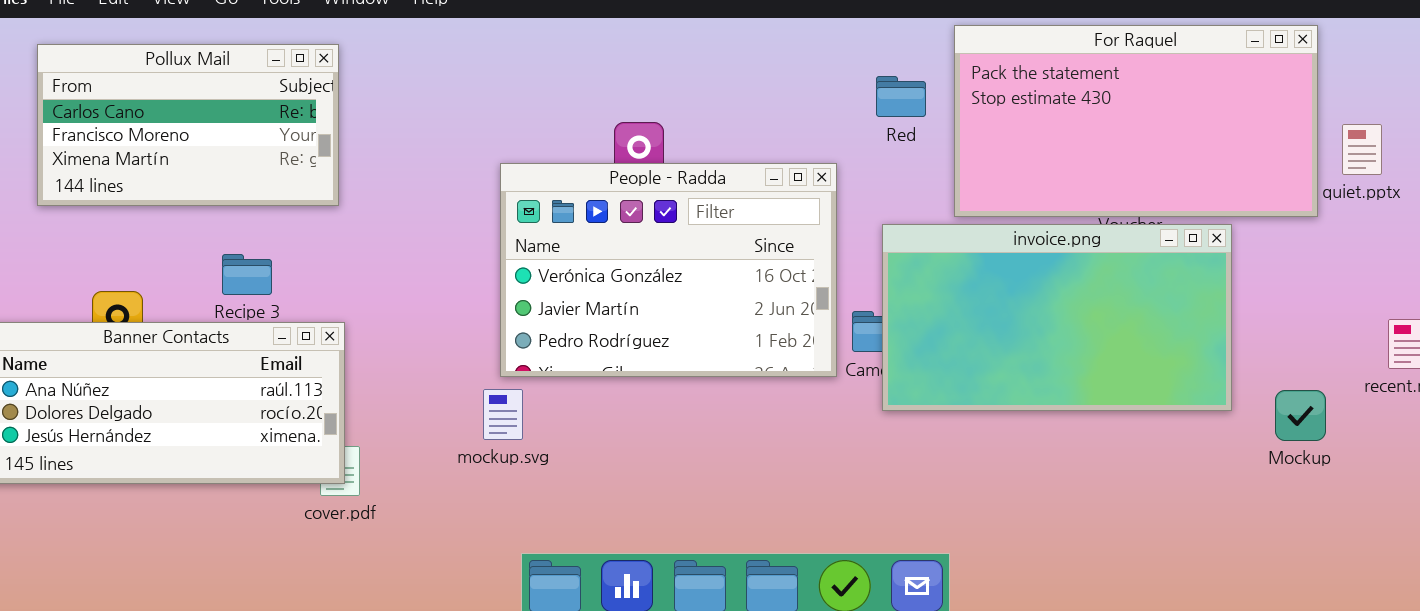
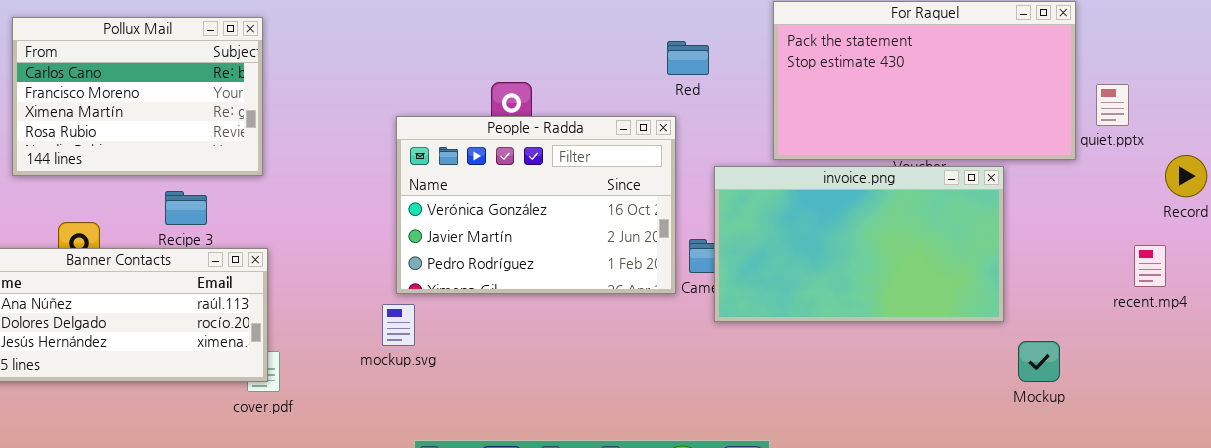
Pollux Mail: [37,44,339,206] -> [12,17,263,176], resized
Red: [876,76,926,117] -> [667,41,709,75], moved
Mockup: [1275,390,1326,441] -> [1018,341,1060,382], moved

